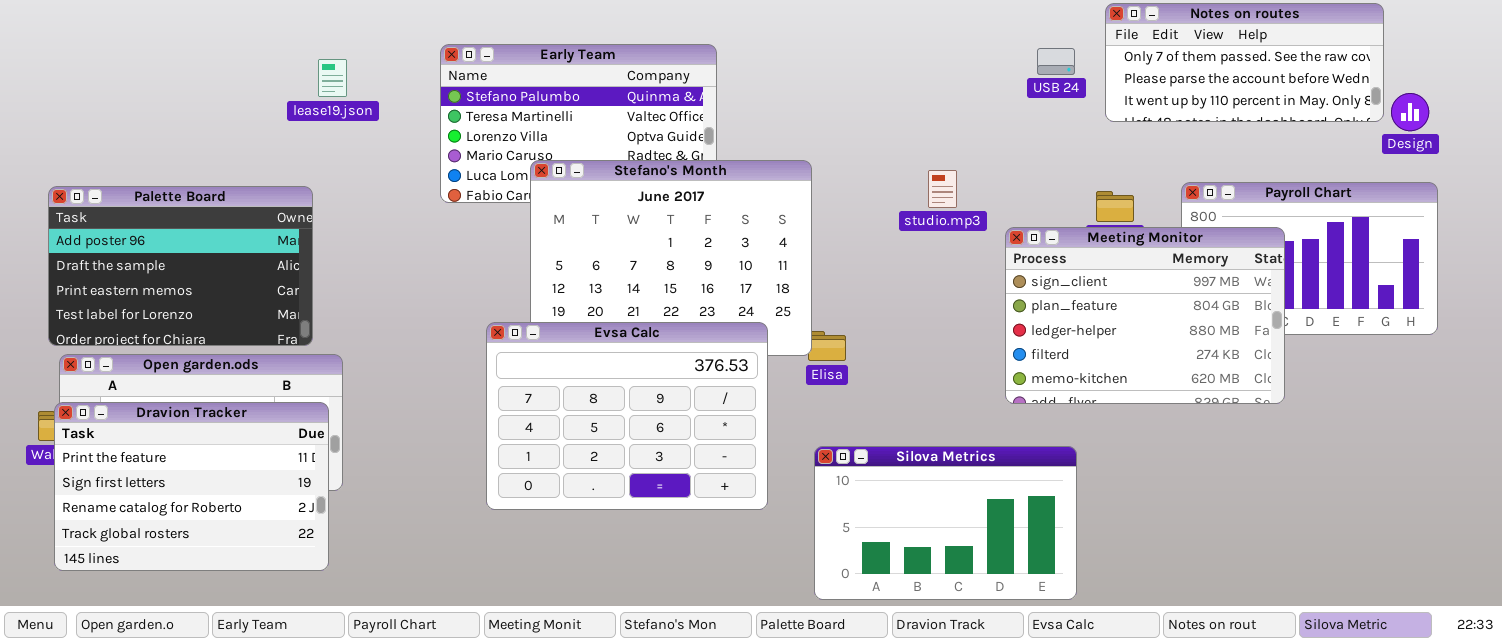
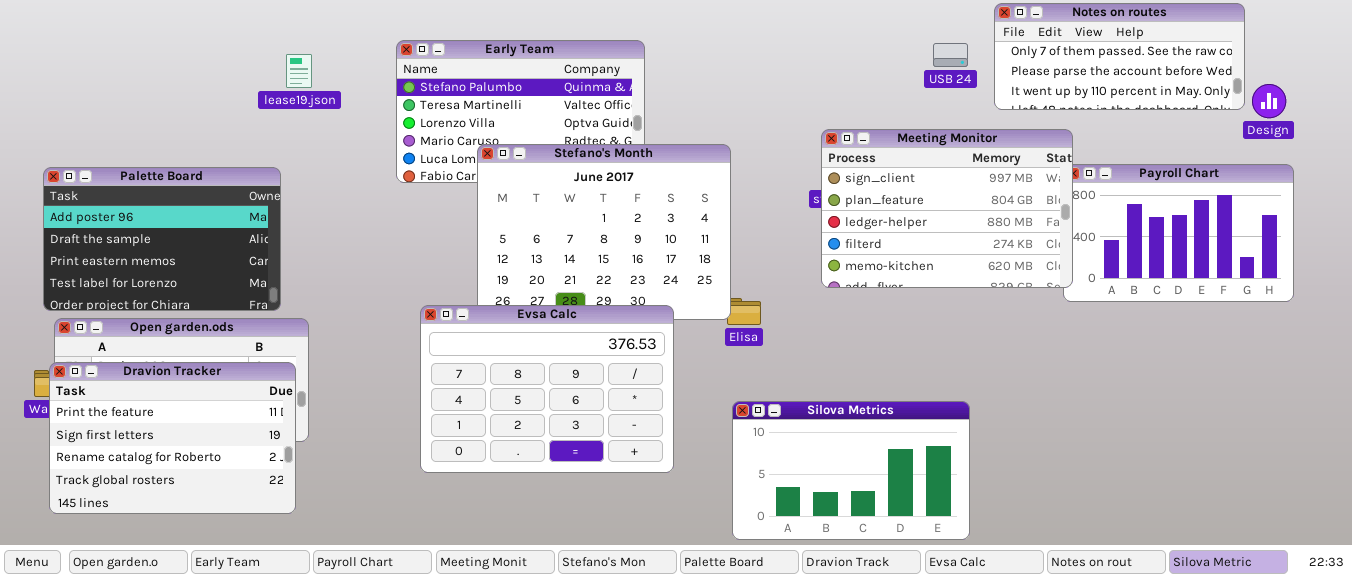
Meeting Monitor: [1005,227,1285,404] -> [821,129,1073,288], moved
Evsa Calc: [486,322,768,510] -> [420,305,674,473], moved

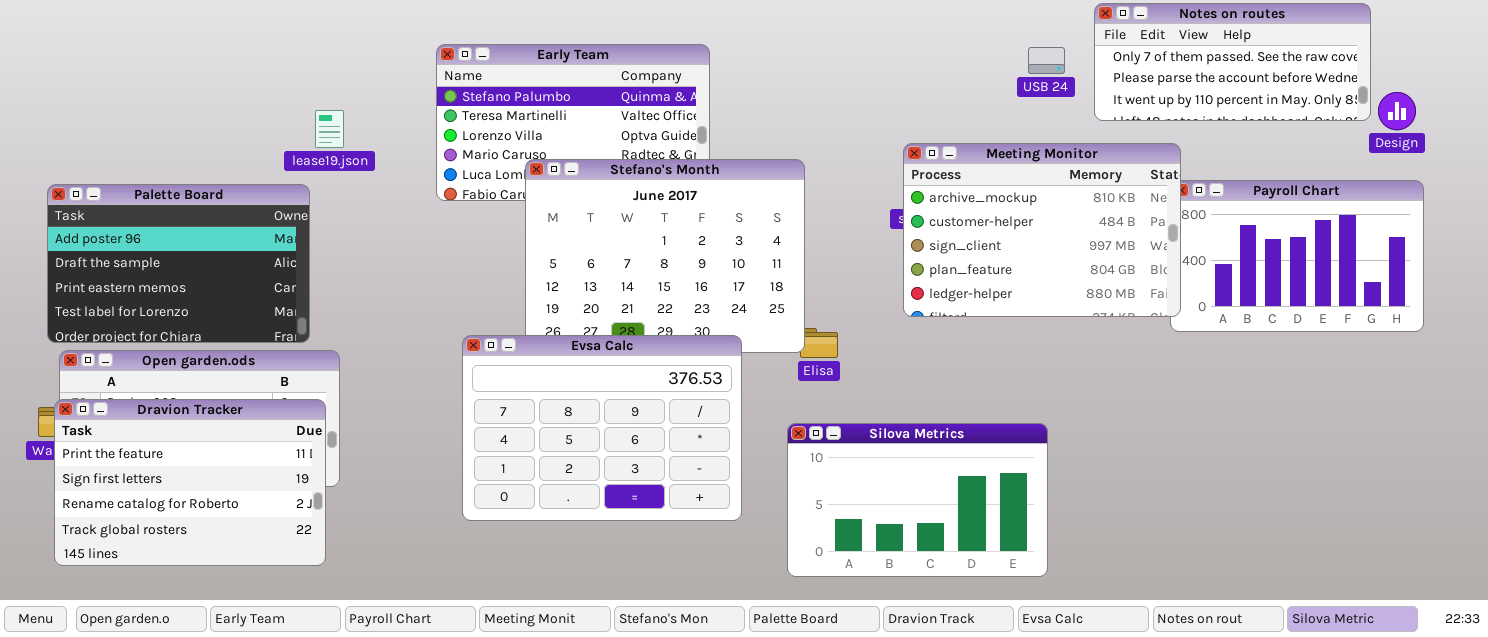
lease19.json: [286,54,312,88] -> [315,110,344,148], moved
Meeting Monitor: [821,129,1073,288] -> [903,143,1181,317], scrolled up 2 rows
Silova Metrics: [732,401,970,540] -> [787,423,1048,577], moved

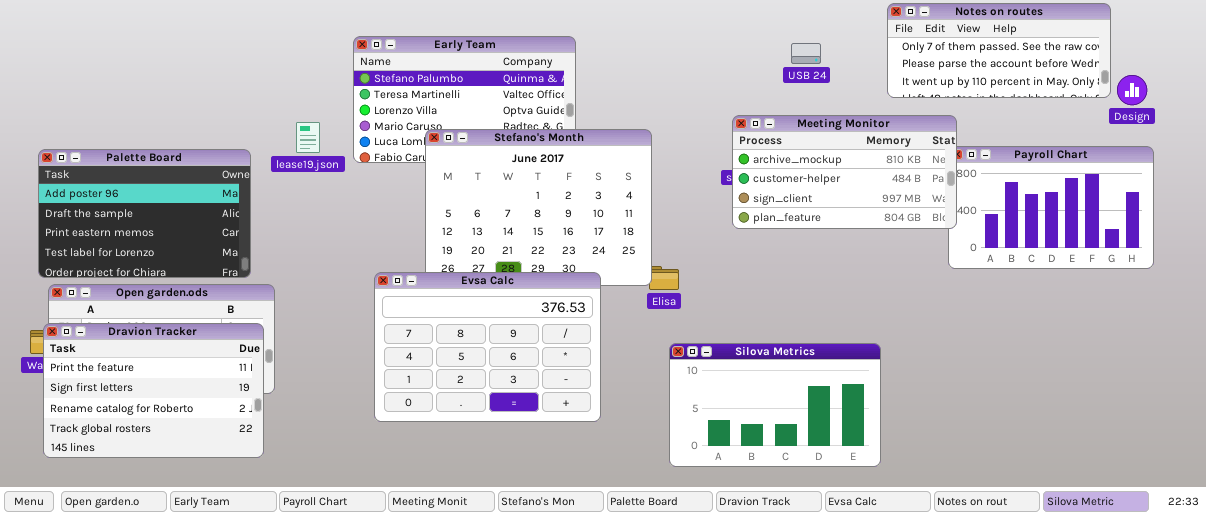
USB 24: [1028,47,1065,74] -> [791,43,821,64], moved
lease19.json: [315,110,344,148] -> [296,122,320,153], moved
Meeting Monitor: [903,143,1181,317] -> [732,115,957,229], resized
Silova Metrics: [787,423,1048,577] -> [669,343,881,467], moved

